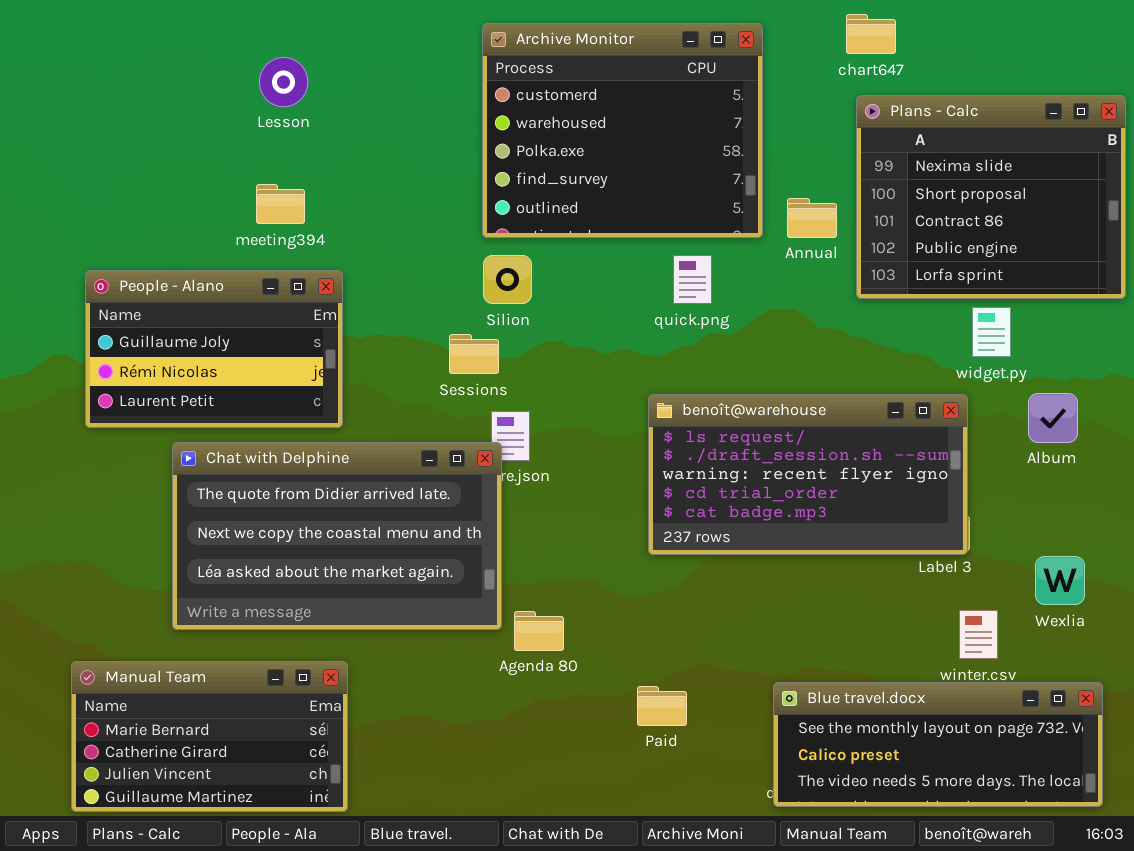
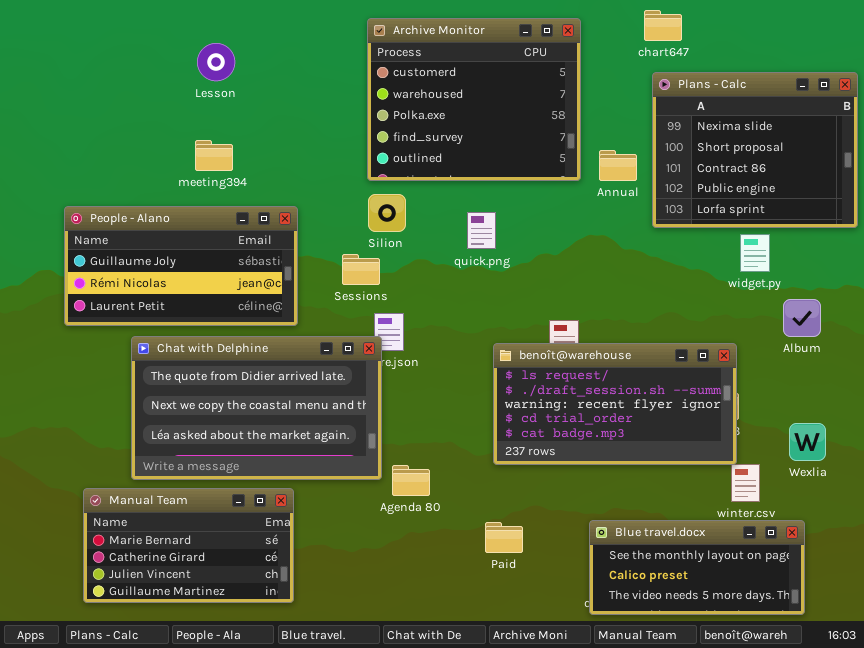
quick.png: [673,255,712,304] -> [467,212,496,249], moved
People - Alano: [85,270,343,428] -> [64,206,298,326], resized
benoît@warehouse: [648,394,968,555] -> [493,343,737,465], moved
Manual Team: [71,661,348,812] -> [83,488,294,603], moved
Blue travel.docx: [773,682,1103,807] -> [589,520,805,615], resized

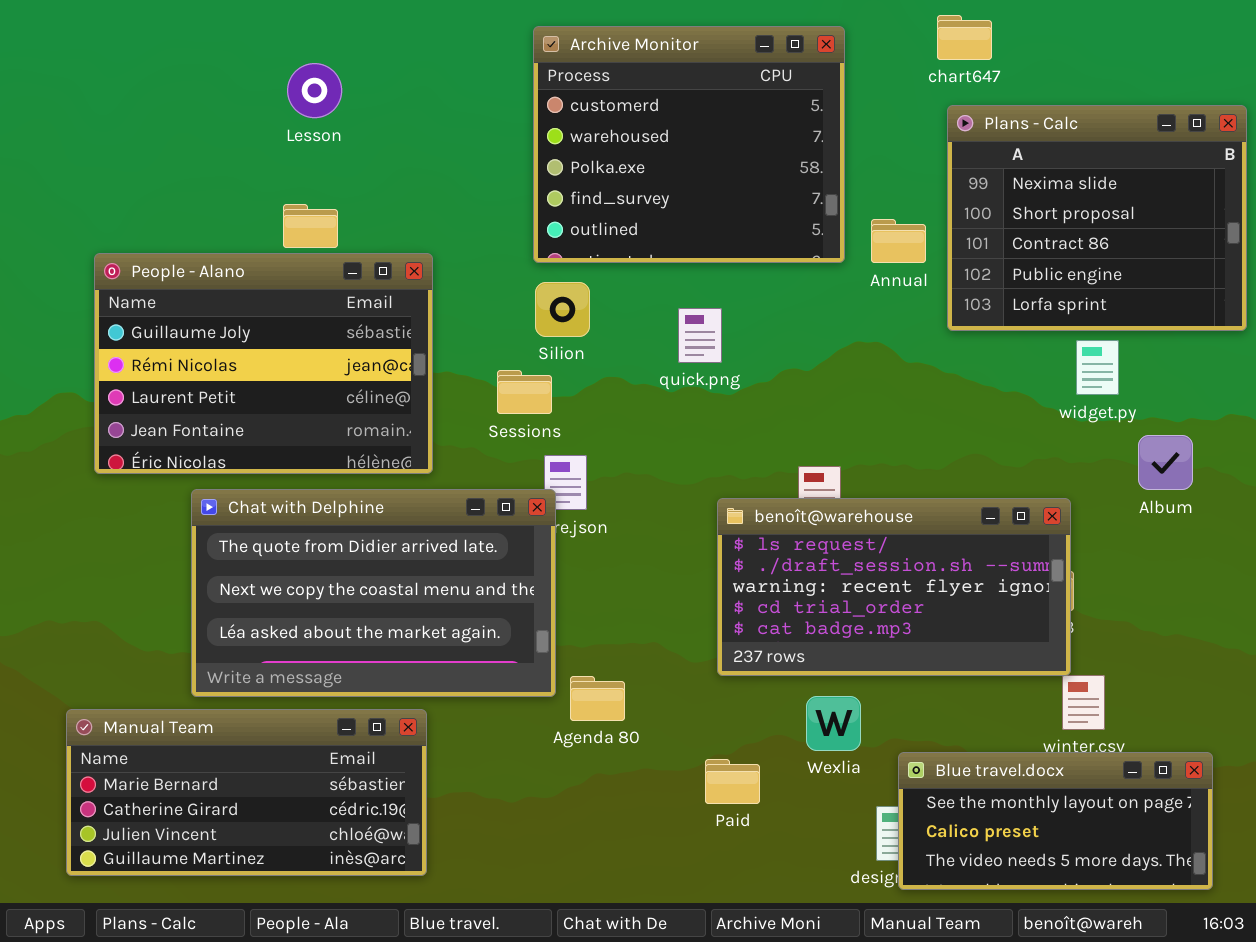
People - Alano: [64,206,298,326] -> [94,253,433,474], resized
Wexlia: [789,423,826,461] -> [806,696,861,751], moved
Manual Team: [83,488,294,603] -> [66,709,427,876], resized
Blue travel.docx: [589,520,805,615] -> [898,752,1213,890], moved

